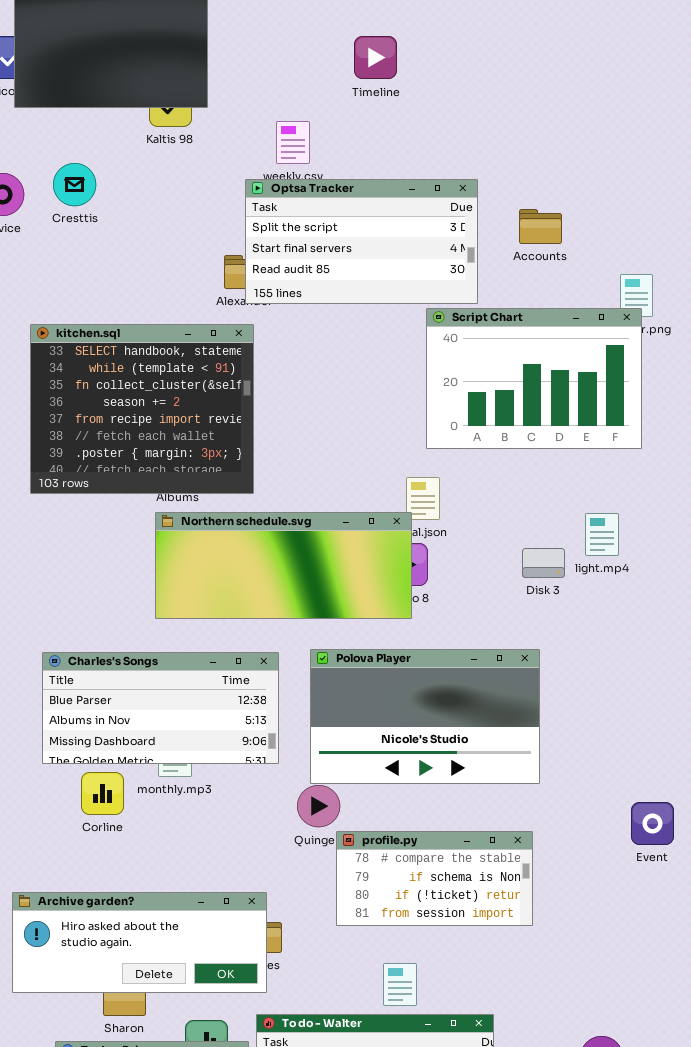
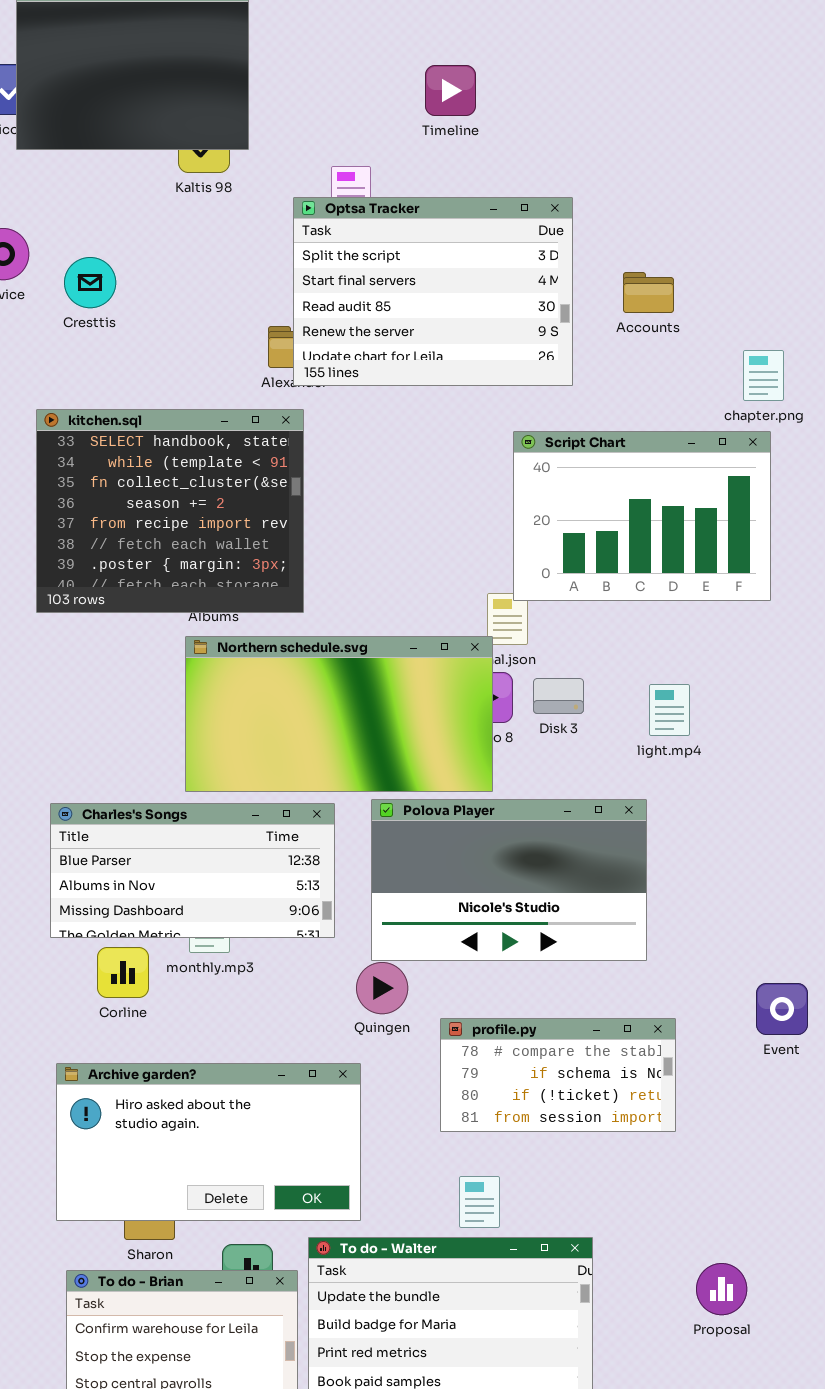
Cresttis: [53,163,96,206] -> [64,257,116,308], moved
Optsa Tracker: [245,179,478,304] -> [293,197,573,386], resized
Script Chart: [426,308,642,449] -> [513,431,771,601], moved
Northern schedule.svg: [155,512,412,619] -> [185,636,493,792], resized
light.mp4: [585,513,619,556] -> [649,684,690,736], moved
Disk 3: [522,548,565,578] -> [533,678,584,714], moved
profile.py: [336,831,533,926] -> [440,1018,676,1132], moved
Archive garden?: [12,892,267,993] -> [56,1063,361,1221], moved, resized

